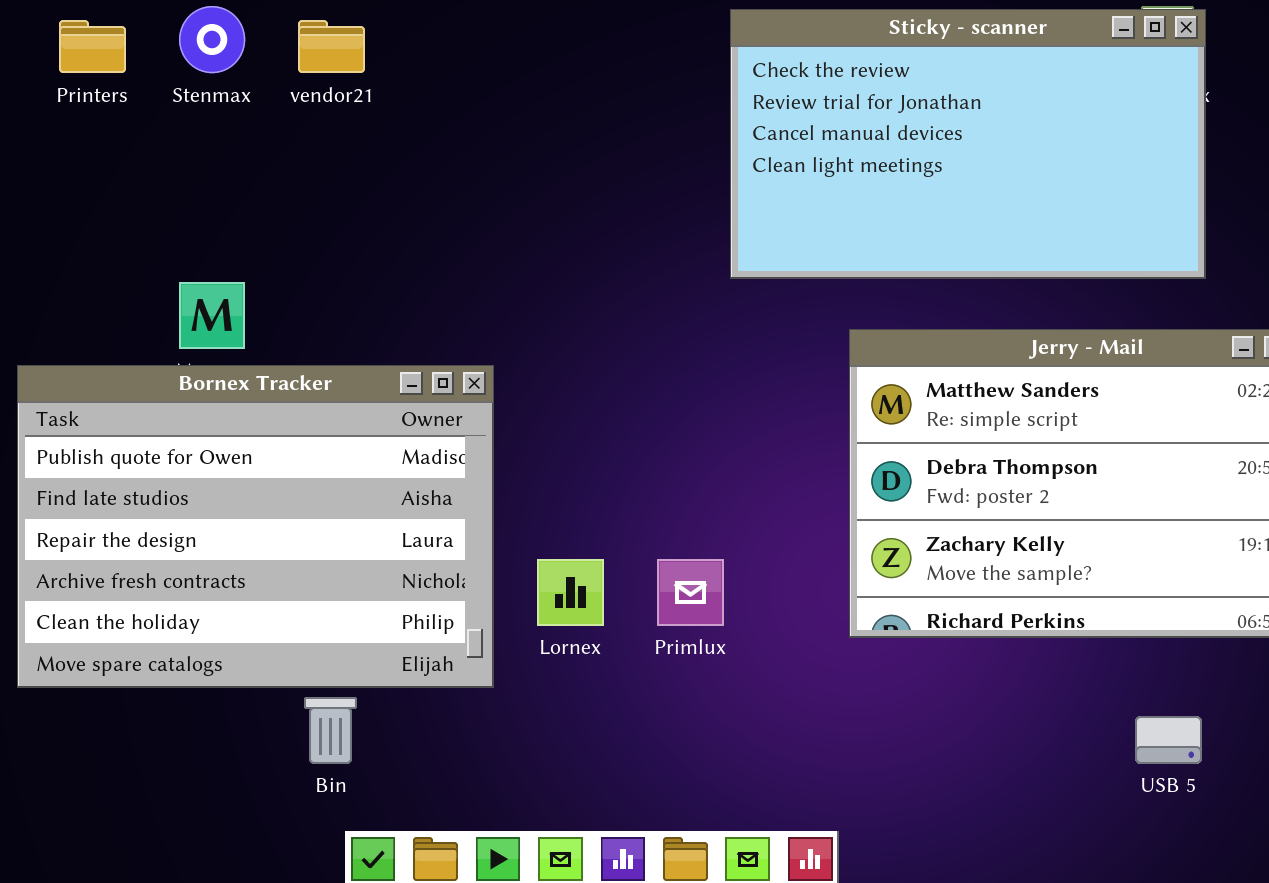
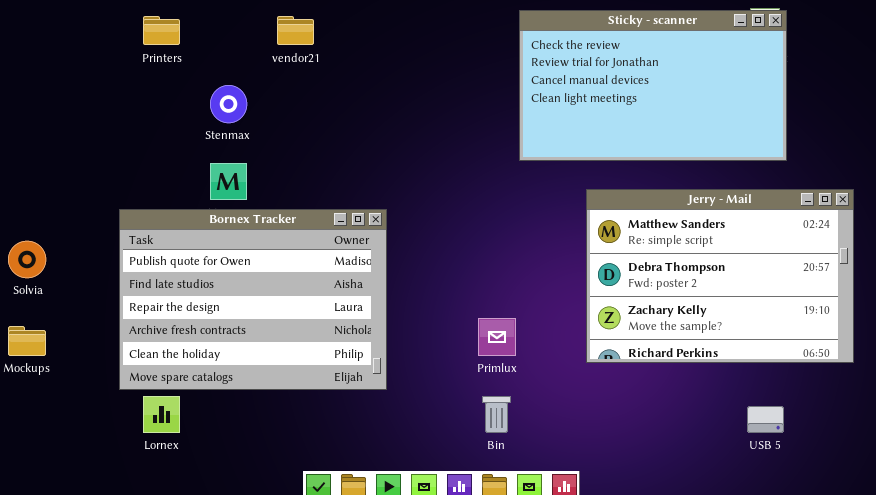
Stenmax: [179,6,245,73] -> [210,85,247,123], moved
Lornex: [537,559,604,626] -> [143,396,180,433], moved
Bin: [304,697,357,764] -> [482,396,511,433], moved

